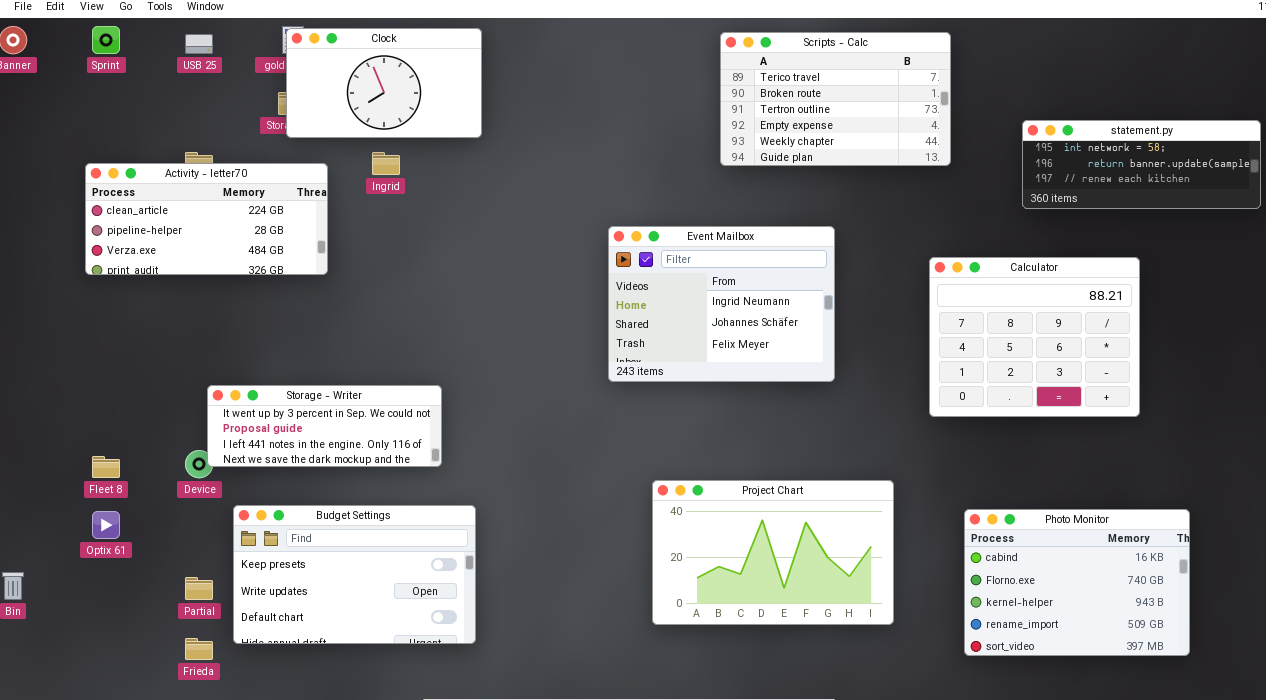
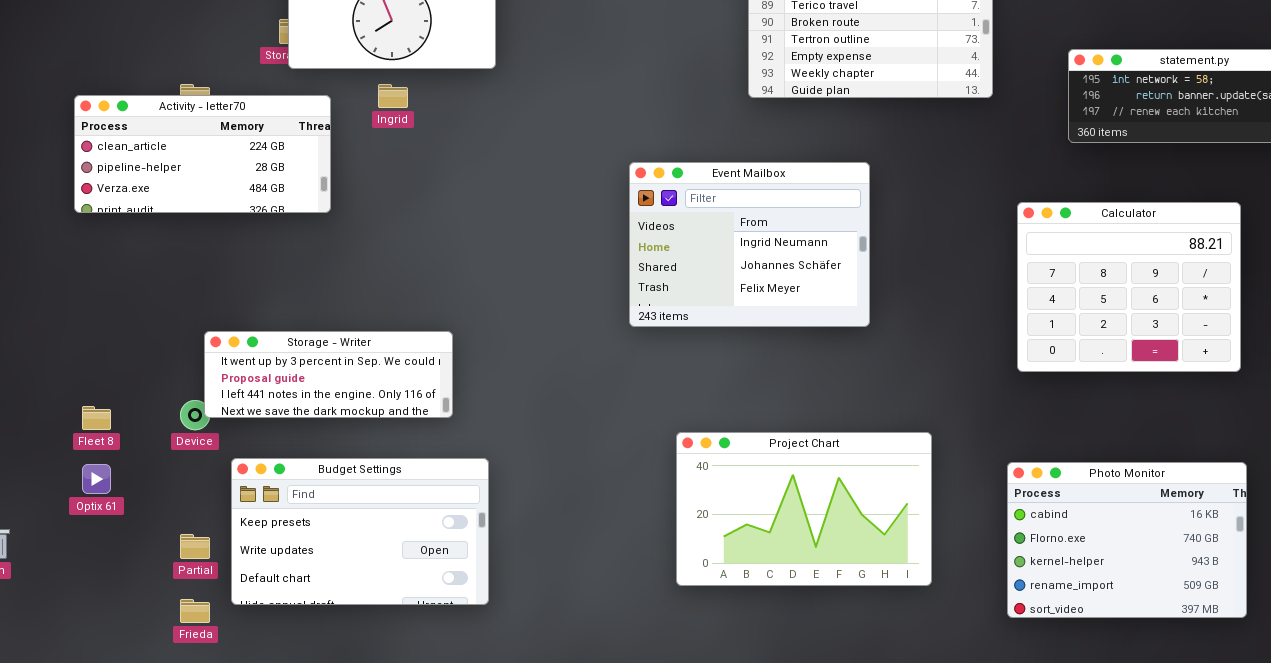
Calculator: [929,257,1140,417] -> [1017,202,1241,372], moved

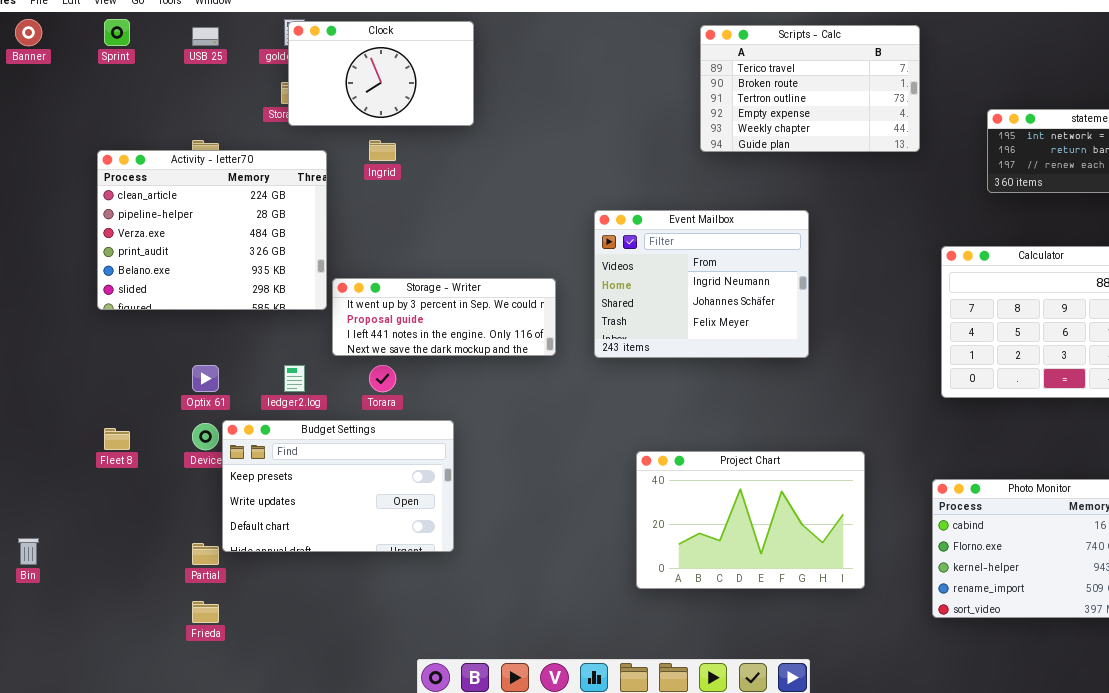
Activity - letter70: [74,95,331,213] -> [97,150,327,310], resized
Storage - Writer: [204,331,453,418] -> [332,278,556,356], moved
Budget Settings: [231,458,489,605] -> [222,420,454,552], moved
Optix 61: [82,464,111,494] -> [192,365,219,392], moved

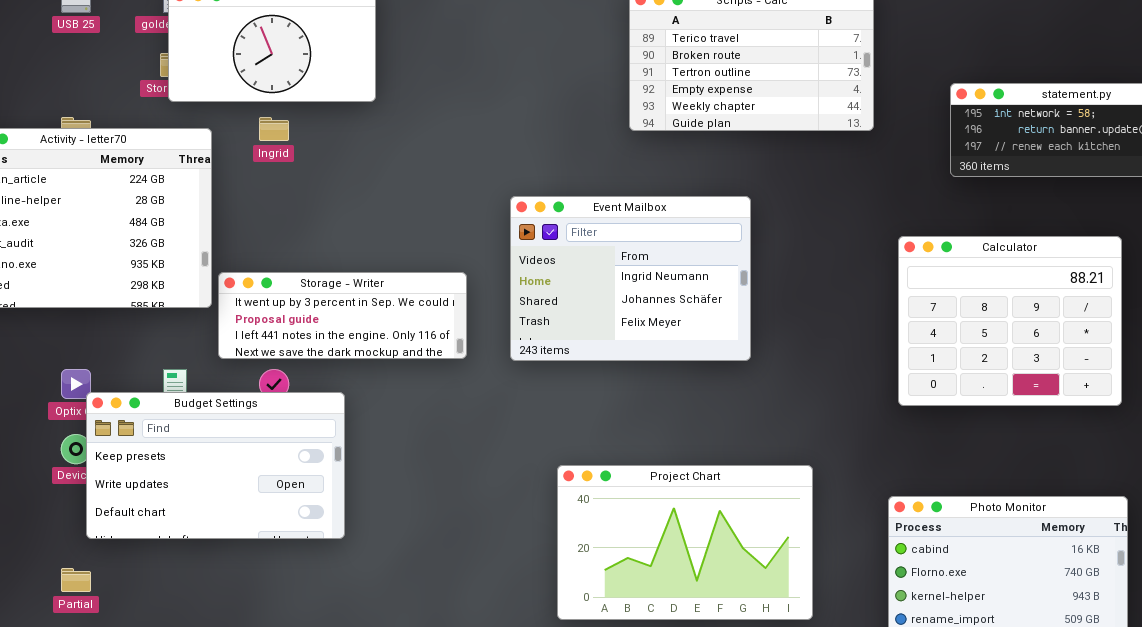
Budget Settings: [222,420,454,552] -> [86,392,345,539], moved

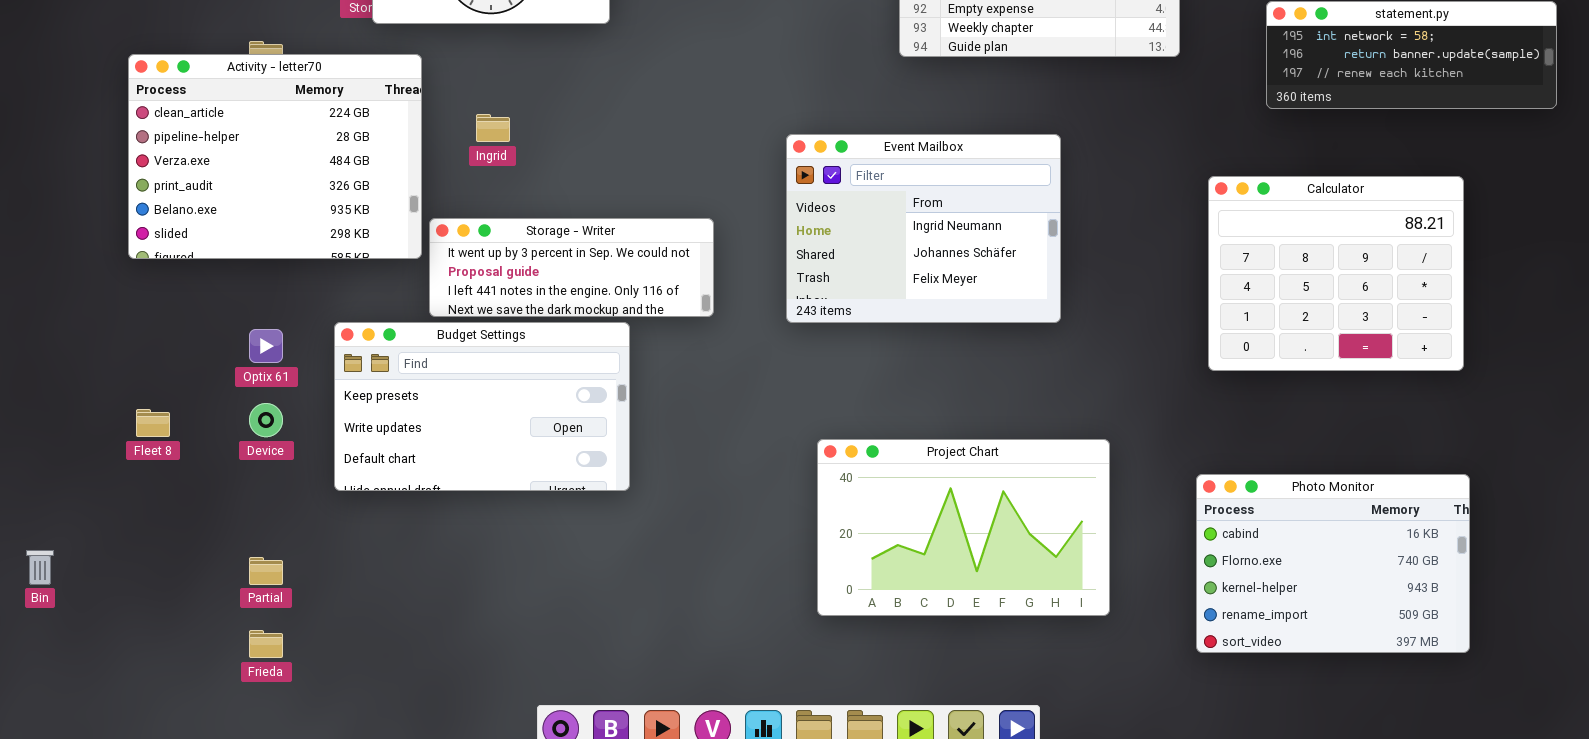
Ingrid: [259,117,289,141] -> [476,114,510,142], moved
Event Mailbox: [510,196,751,361] -> [786,134,1061,323], moved
Budget Settings: [86,392,345,539] -> [334,322,630,491], moved

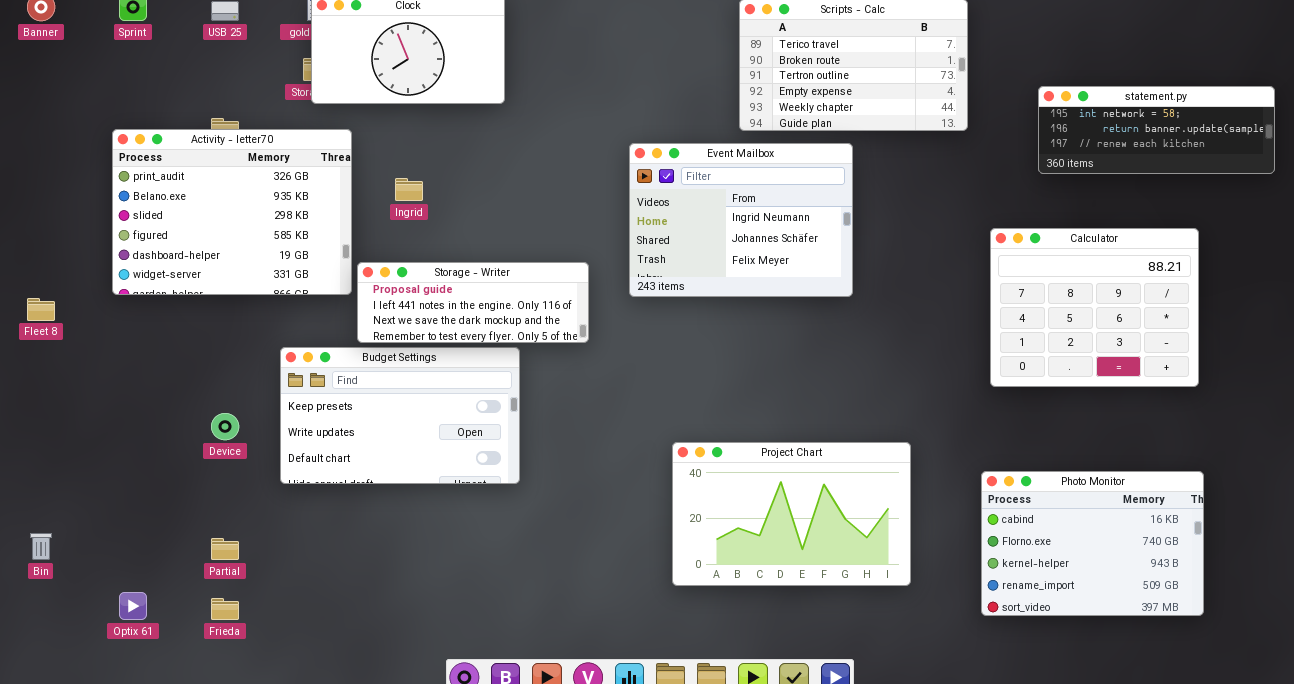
Activity - letter70: [128,54,422,259] -> [112,129,352,295], scrolled down 3 rows
Event Mailbox: [786,134,1061,323] -> [629,143,853,297], moved
Storage - Writer: [429,218,714,317] -> [357,262,589,343], scrolled down 1 row
Optix 61: [249,329,283,363] -> [119,592,147,620], moved
Fleet 8: [136,409,170,437] -> [27,298,55,321], moved

